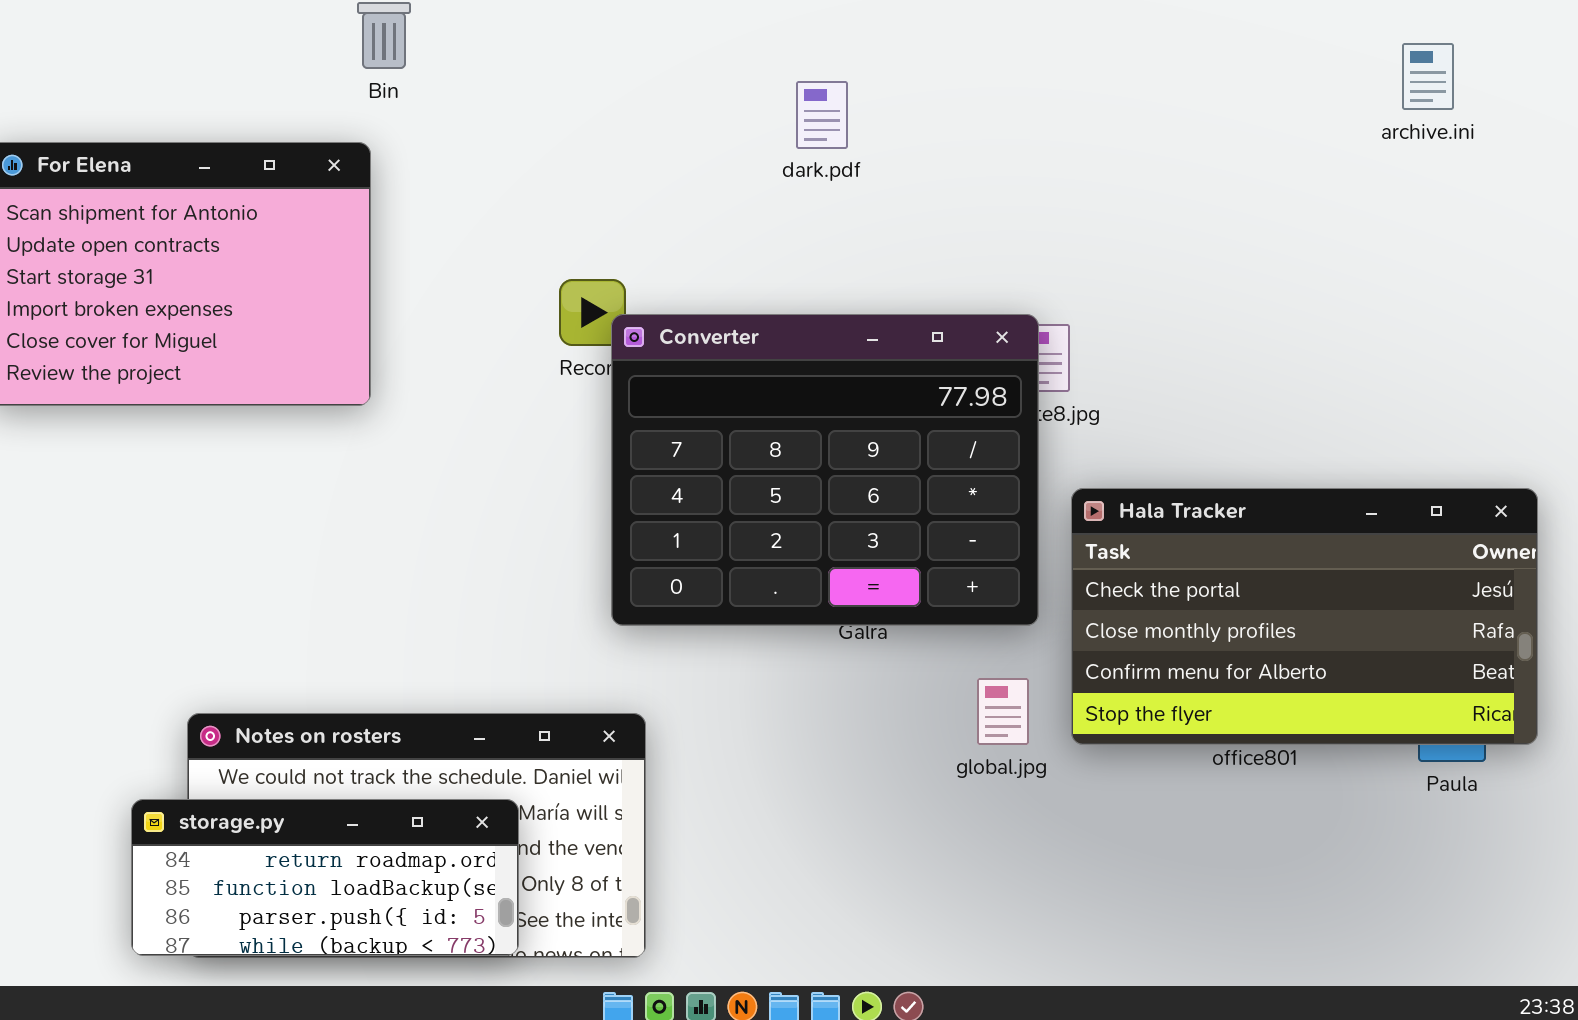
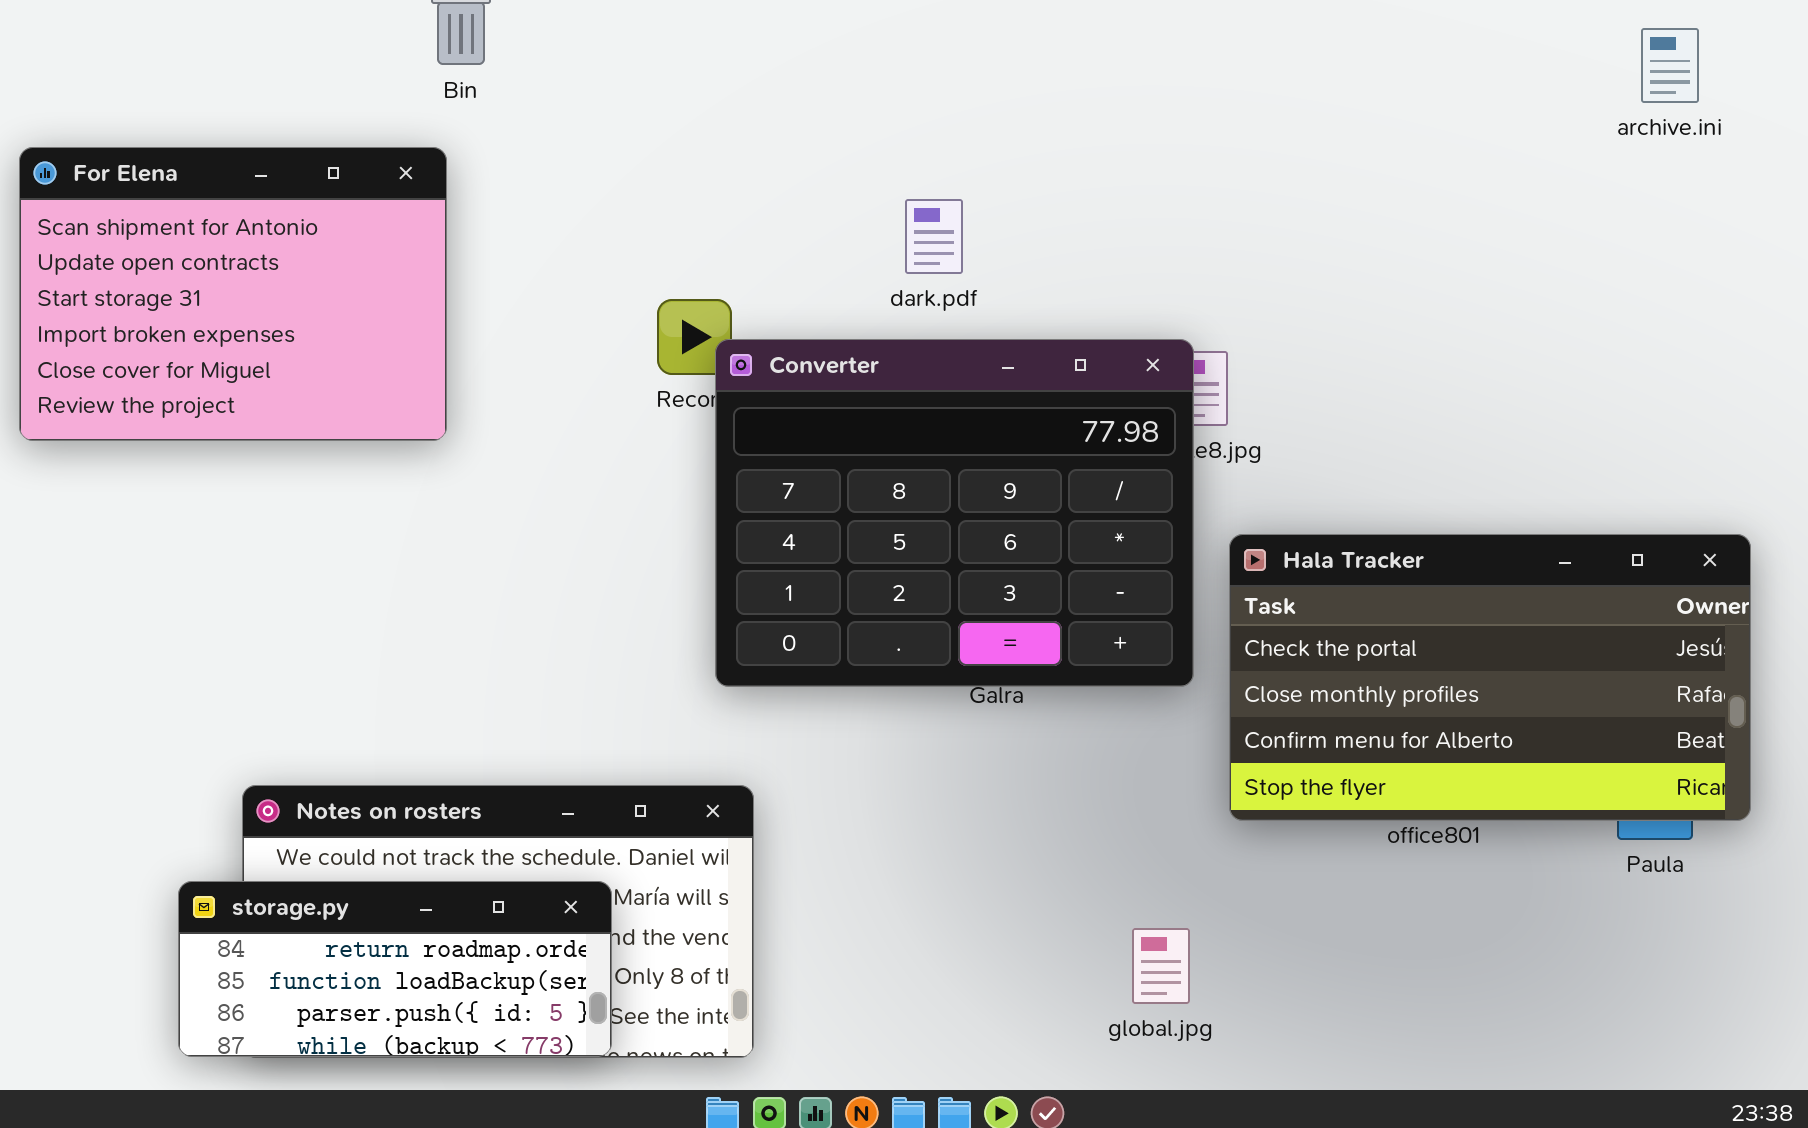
archive.ini: [1402,43,1454,110] -> [1641,28,1699,103], moved
dark.pdf: [796,81,848,149] -> [905,199,963,274], moved
global.jpg: [977,678,1029,745] -> [1132,928,1190,1004], moved

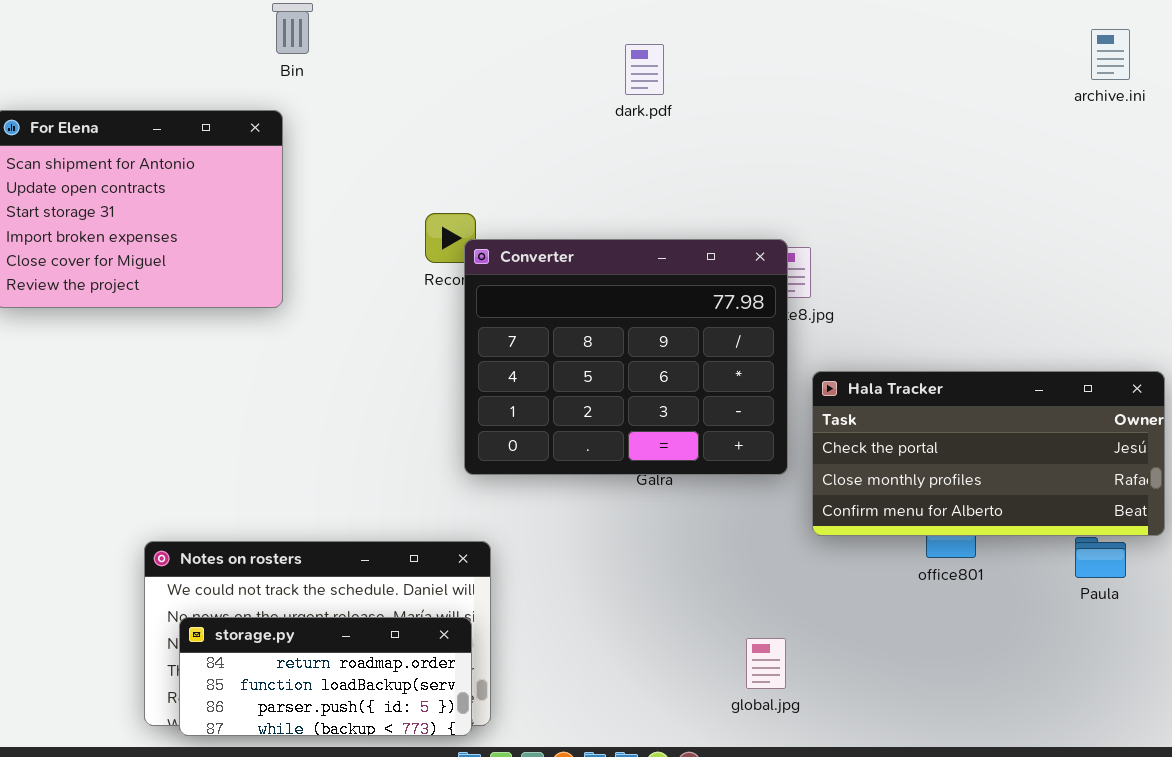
dark.pdf: [905,199,963,274] -> [625,44,664,95], moved
Hala Tracker: [1229,534,1751,821] -> [812,371,1165,536], resized
storage.py: [178,881,612,1057] -> [179,617,472,736], moved

